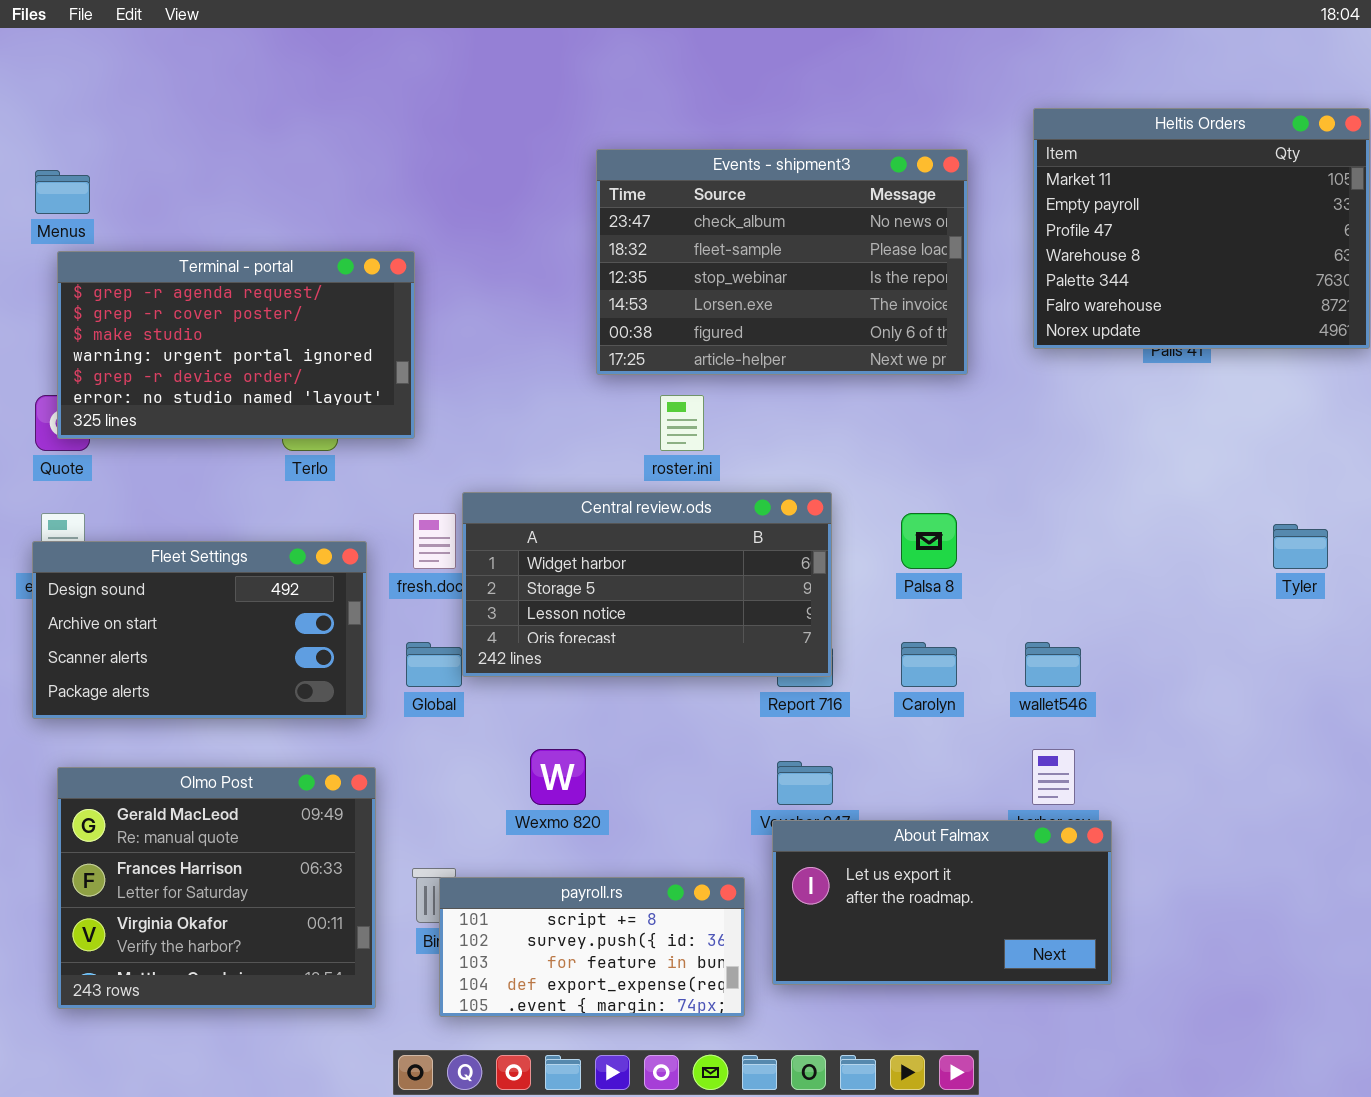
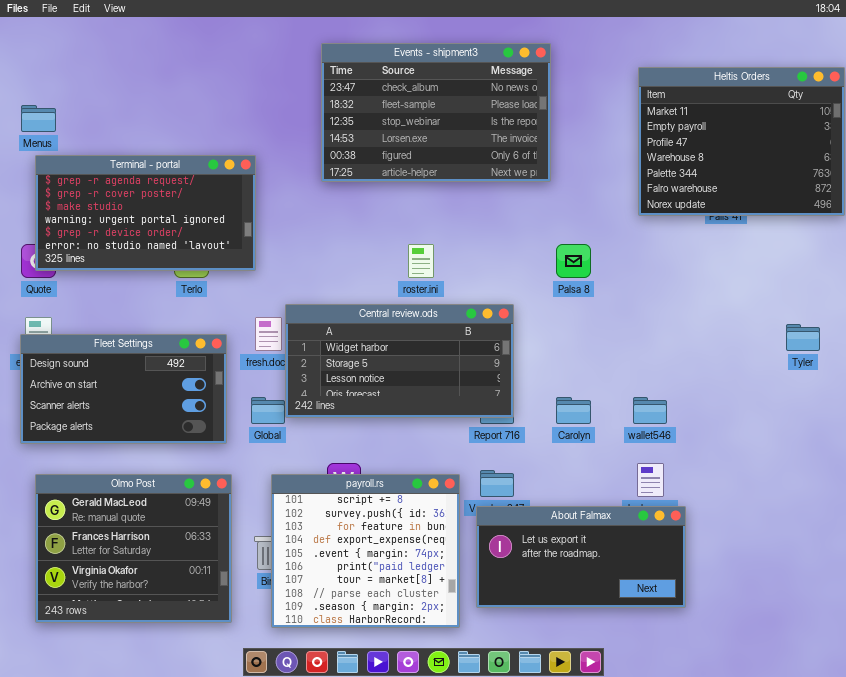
Events - shipment3: [596,149,968,375] -> [321,43,551,182], moved
Palsa 8: [901,513,957,569] -> [556,244,591,278], moved
payroll.rs: [439,877,745,1017] -> [271,474,460,628], resized

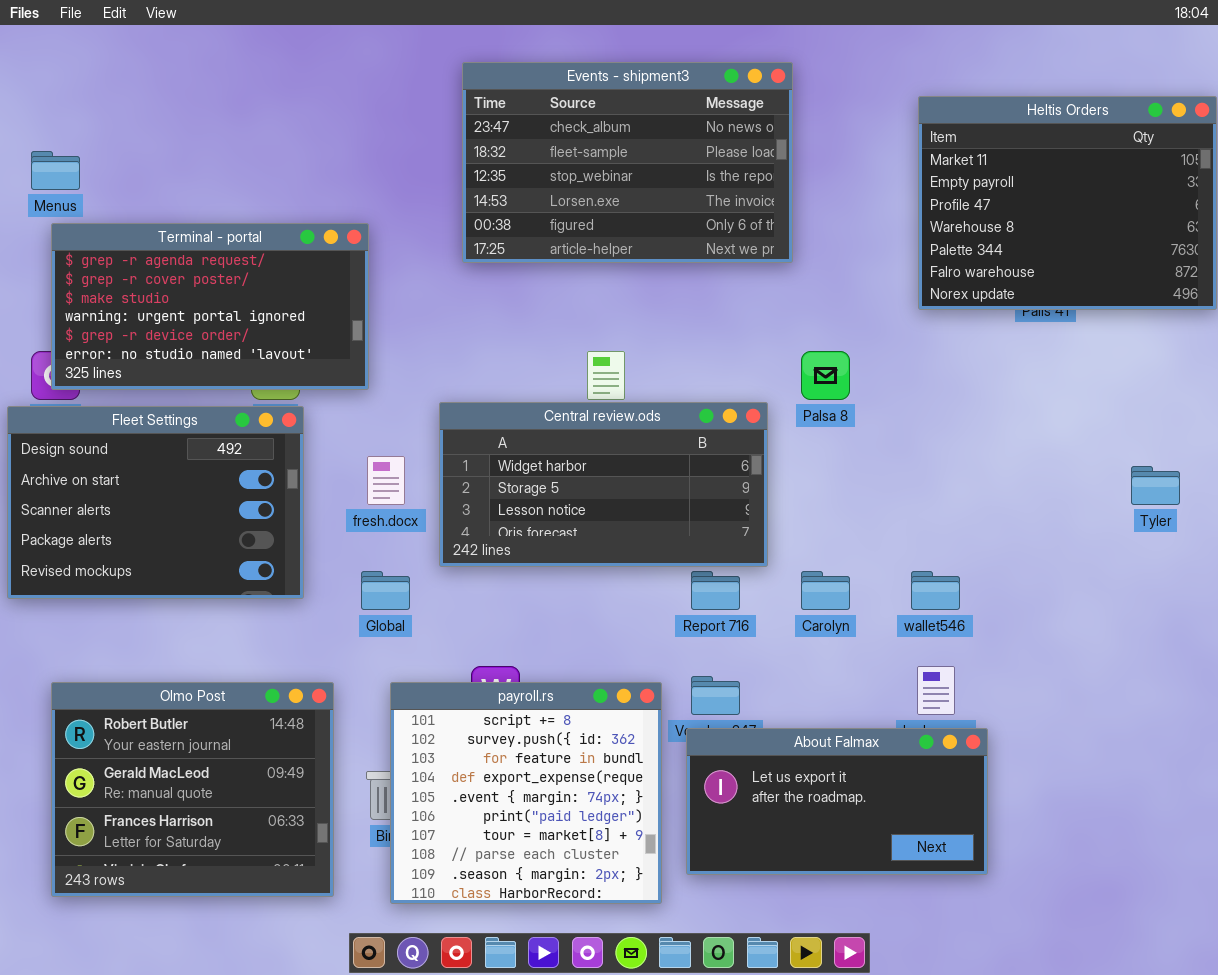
Central review.ods: [285,304,514,418] -> [439,402,768,567], moved
Fleet Settings: [20,334,227,444] -> [7,406,304,599], moved, resized
Olmo Post: [35,474,232,623] -> [51,682,334,897], scrolled up 1 row

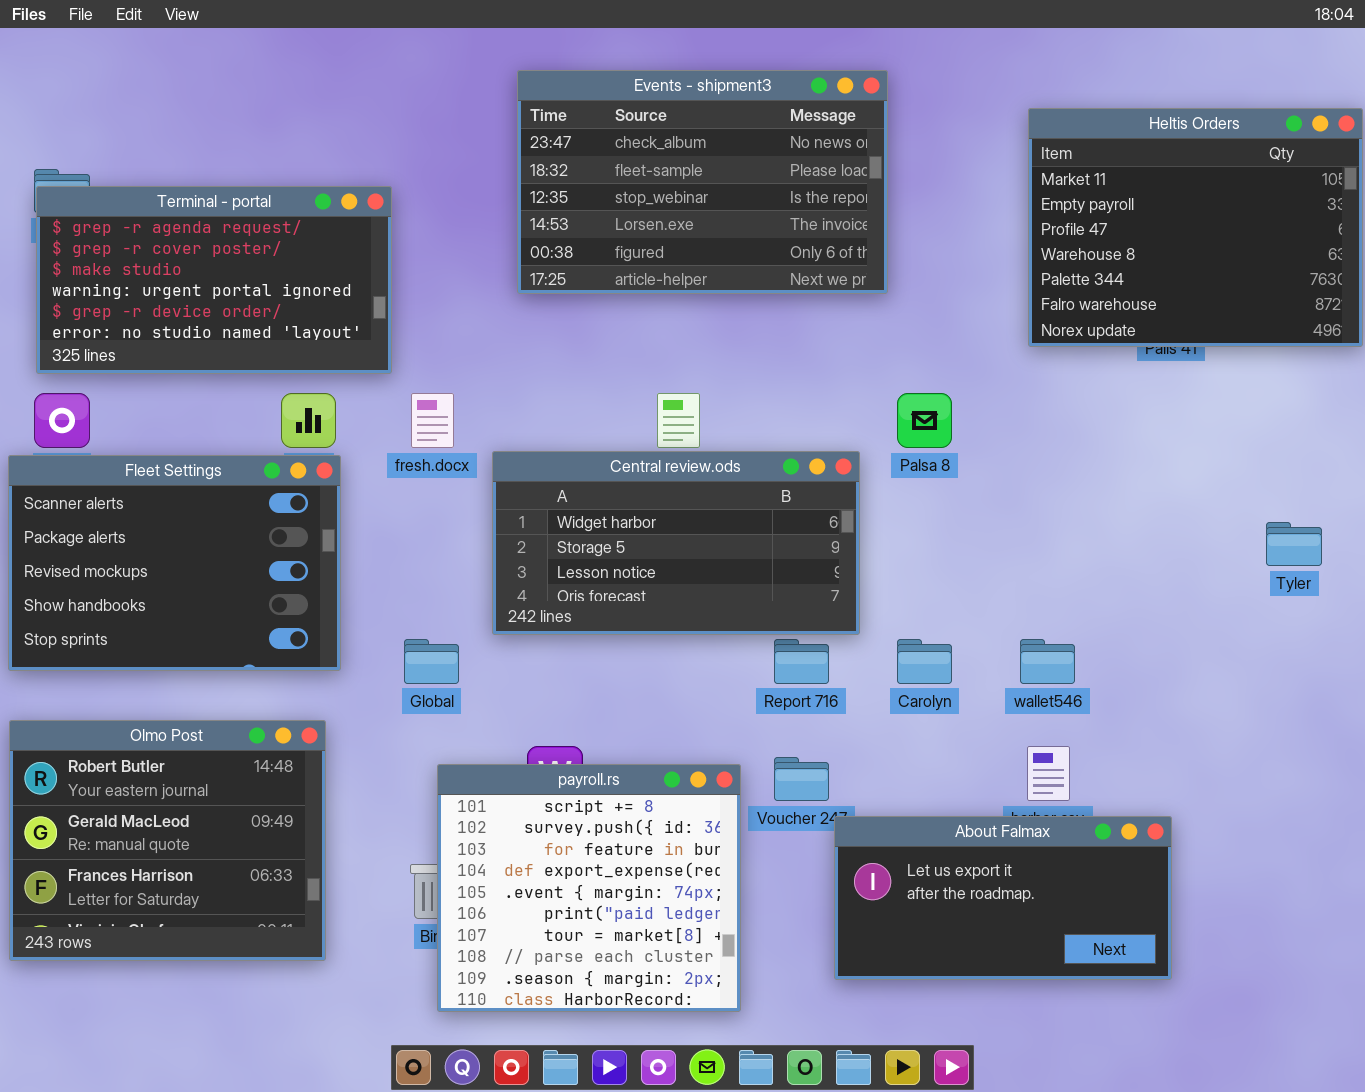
Terminal - portal: [51,223,369,390] -> [36,186,392,374], moved
Fleet Settings: [7,406,304,599] -> [8,455,341,671], scrolled down 2 rows
fresh.docx: [367,456,405,505] -> [411,393,454,448], moved
Olmo Post: [51,682,334,897] -> [9,720,326,961], moved
About Falmax: [686,728,988,875] -> [834,816,1172,980], moved

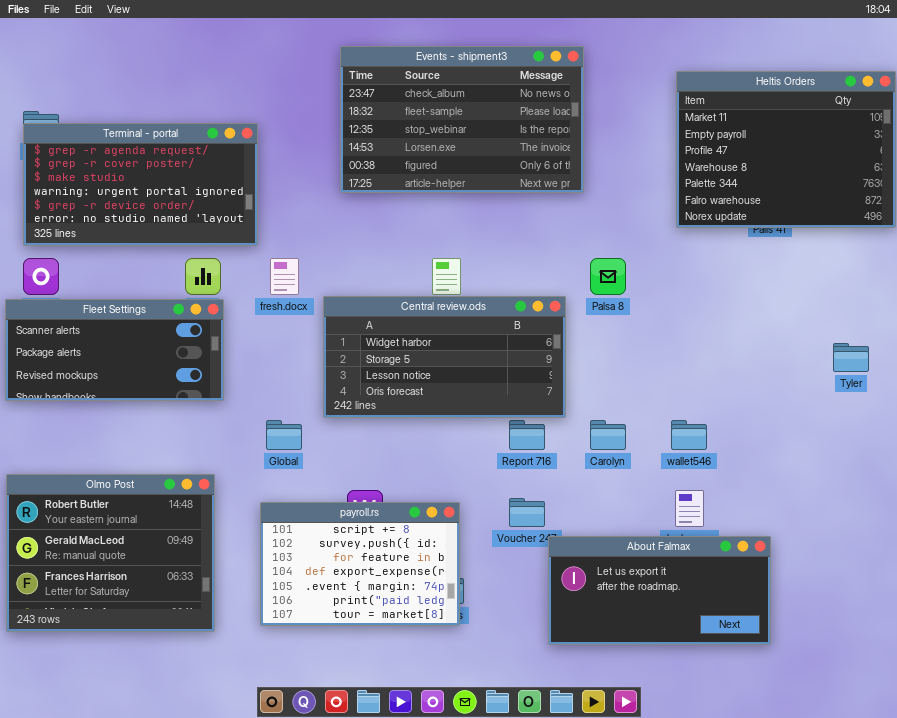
Fleet Settings: [8,455,341,671] -> [5,299,224,401], resized
payroll.rs: [437,764,741,1012] -> [260,502,460,626], moved, resized

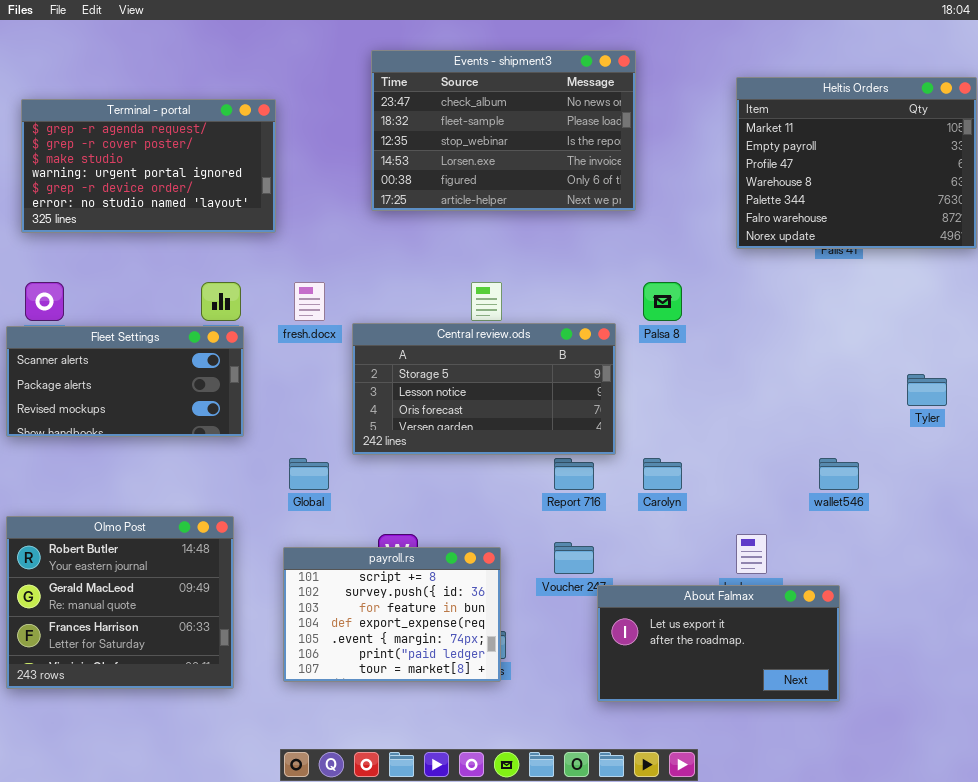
Terminal - portal: [23,123,258,246] -> [21,99,276,233], moved
Central review.ods: [323,296,566,418] -> [352,323,616,455], scrolled down 1 row
wallet546: [671,420,707,450] -> [819,458,859,490], moved

